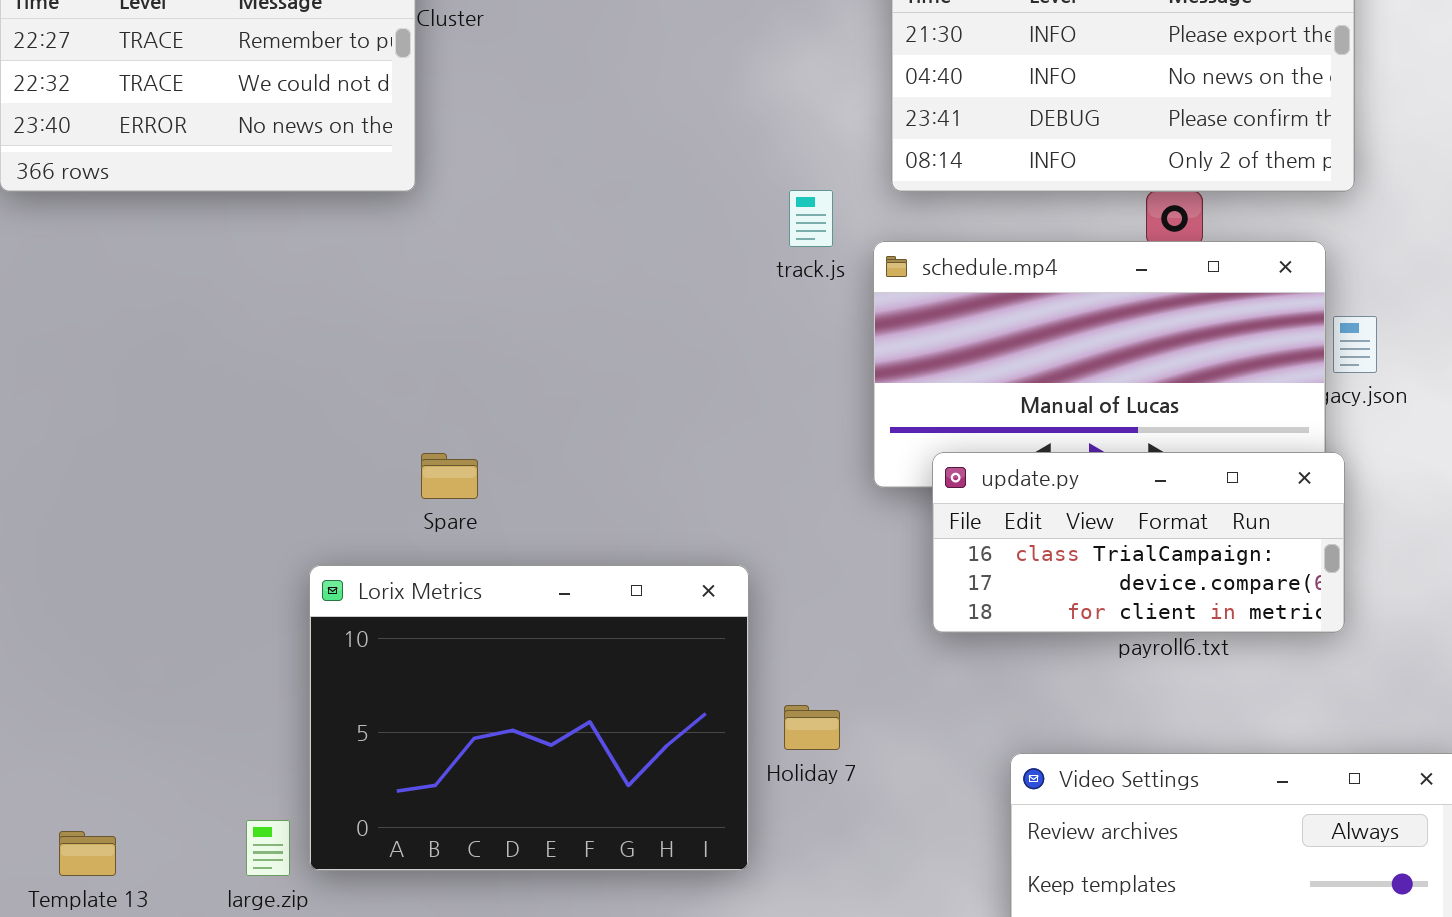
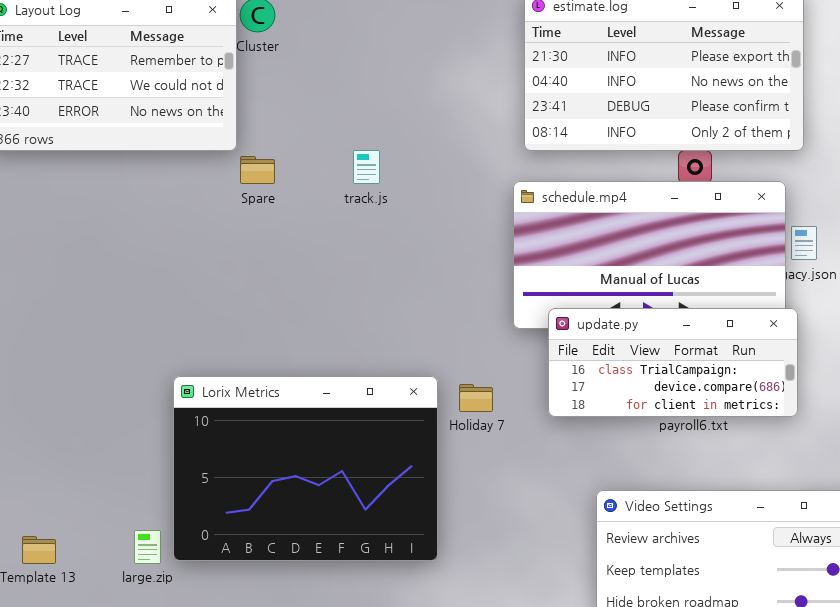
track.js: [789,190,833,247] -> [353,150,380,184], moved
Spare: [421,453,478,499] -> [240,156,275,184], moved
Holiday 7: [784,705,840,750] -> [459,384,493,412], moved

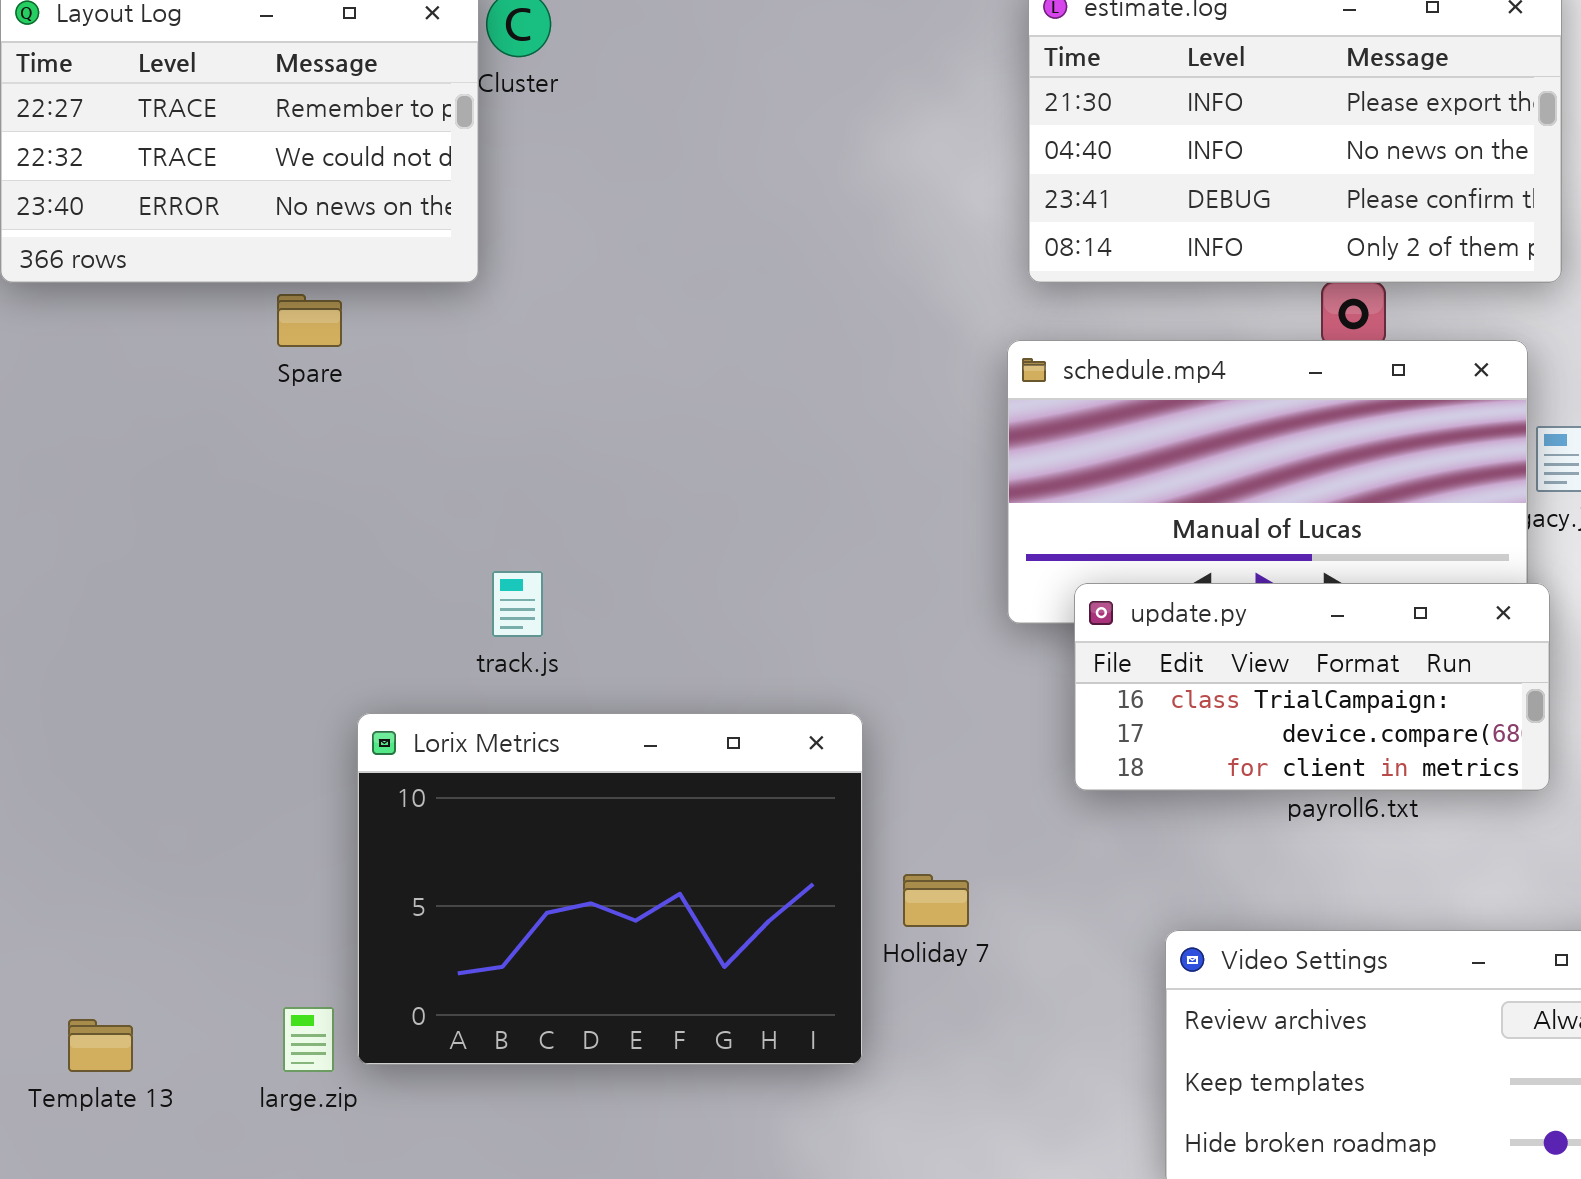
track.js: [353,150,380,184] -> [492,571,543,637], moved
Spare: [240,156,275,184] -> [277,294,342,347], moved
Holiday 7: [459,384,493,412] -> [903,874,969,927], moved

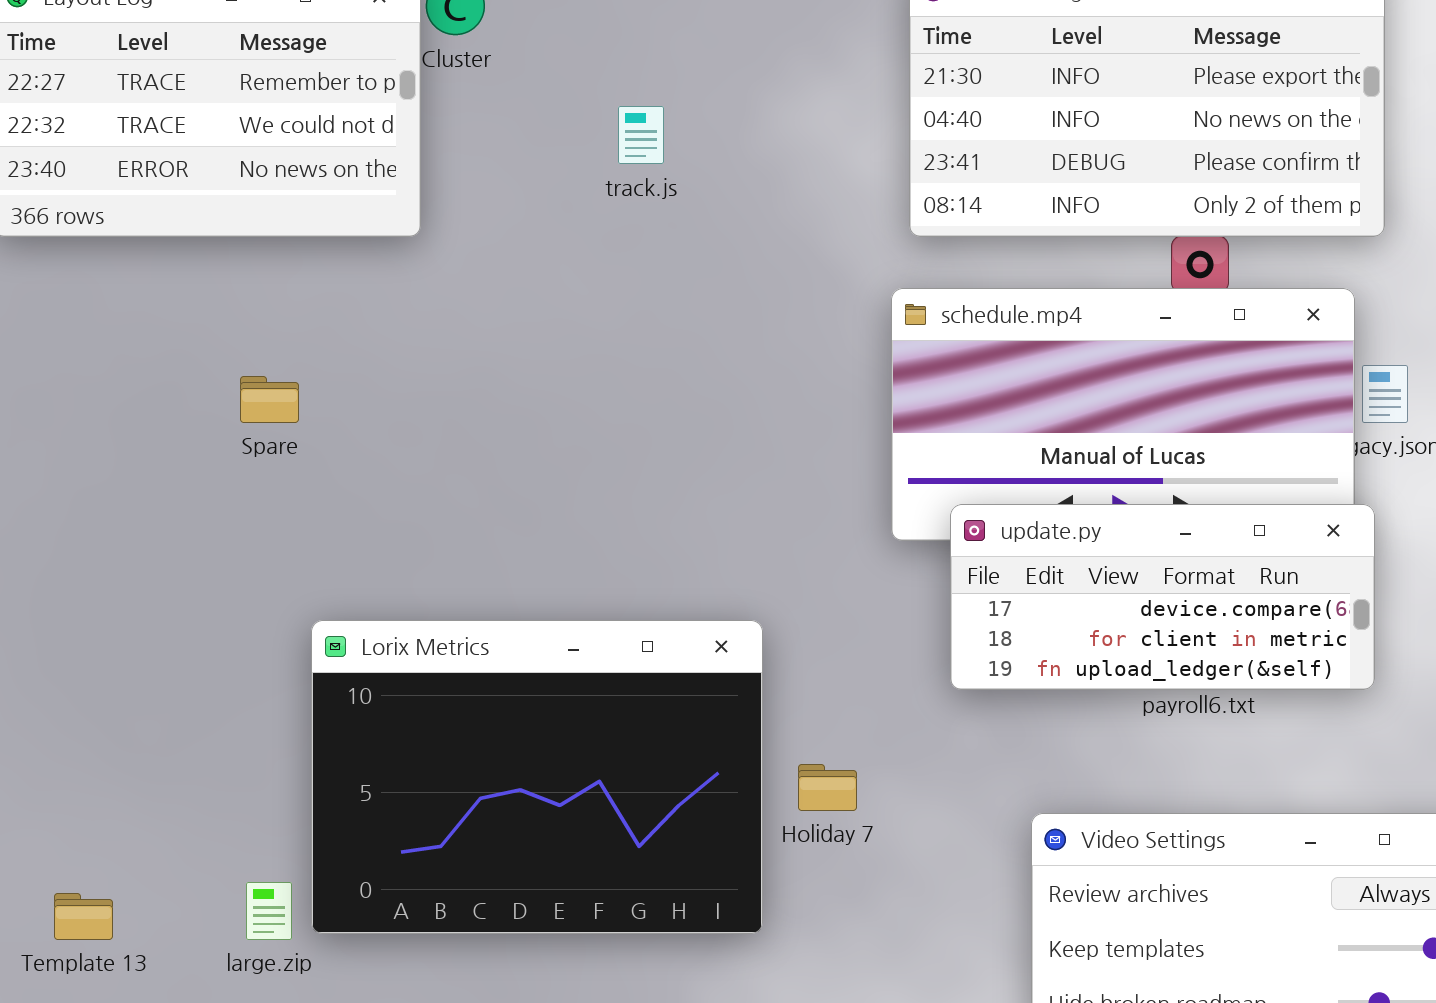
Spare: [277,294,342,347] -> [240,376,299,423], moved
track.js: [492,571,543,637] -> [618,106,664,164], moved
update.py: [1074,583,1550,791] -> [950,504,1375,690], scrolled down 1 row

